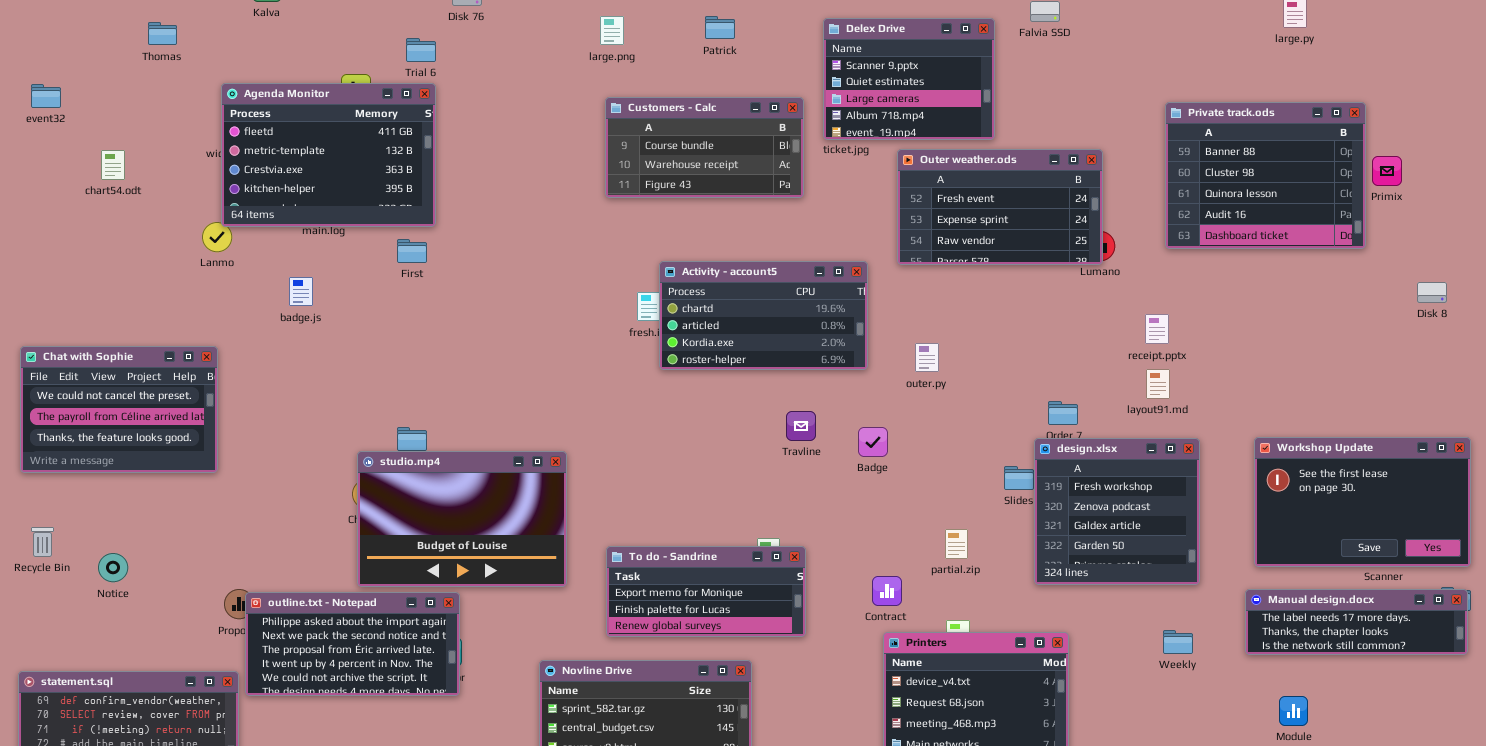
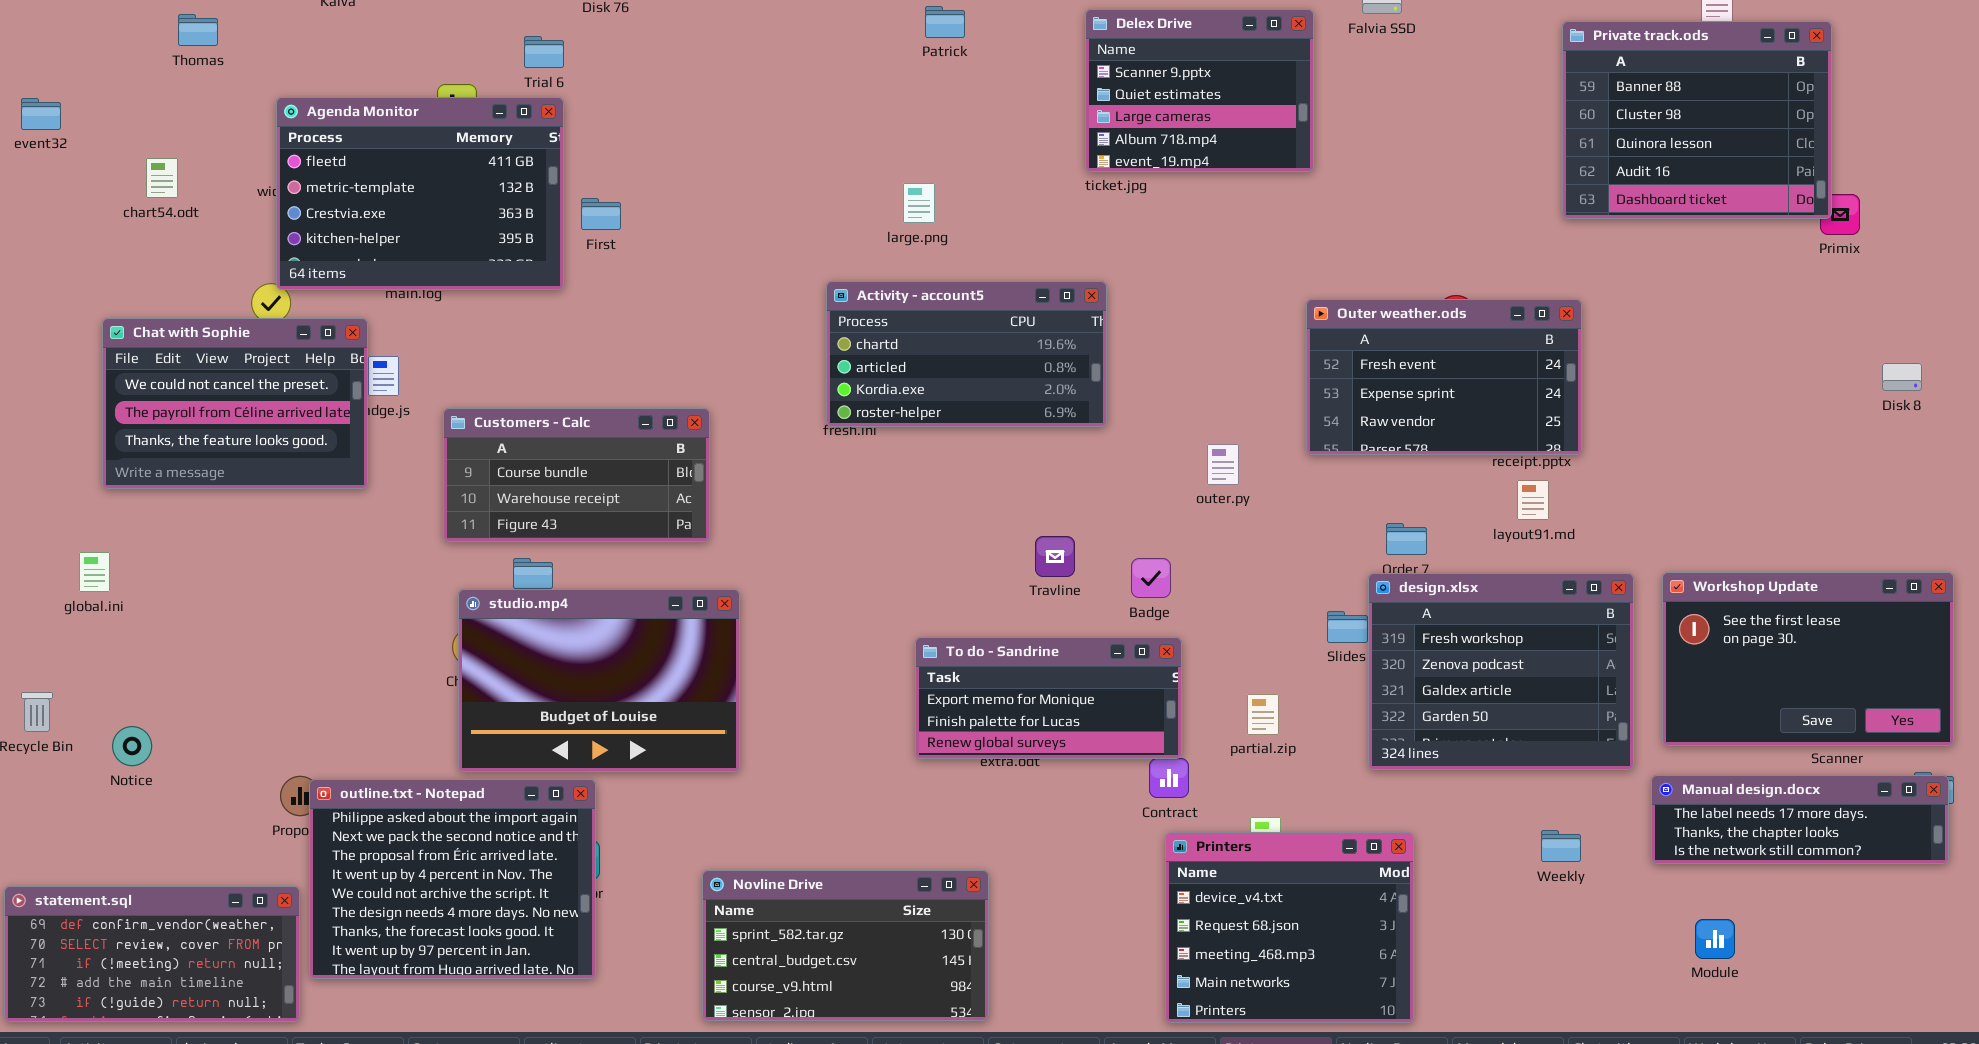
large.png: [600,16,624,45] -> [903,183,935,223], moved
Customers - Calc: [605,97,804,198] -> [443,408,710,542], moved
Private track.ods: [1165,102,1366,249] -> [1562,21,1832,219], moved
Outer weather.ods: [897,149,1103,265] -> [1306,299,1582,455], moved
chart54.odt: [101,150,125,180] -> [146,158,178,198], moved
First: [397,239,427,263] -> [581,198,621,230], moved
Activity - account5: [659,261,868,370] -> [826,281,1107,427], moved
Chat with Sophie: [20,346,218,473] -> [102,318,368,489], moved
design.xlsx: [1034,438,1200,585] -> [1368,573,1634,770], resized
To do - Sandrine: [606,546,806,637] -> [915,637,1182,759], moved
outline.txt - Notepad: [245,592,460,696] -> [309,779,596,979], resized

